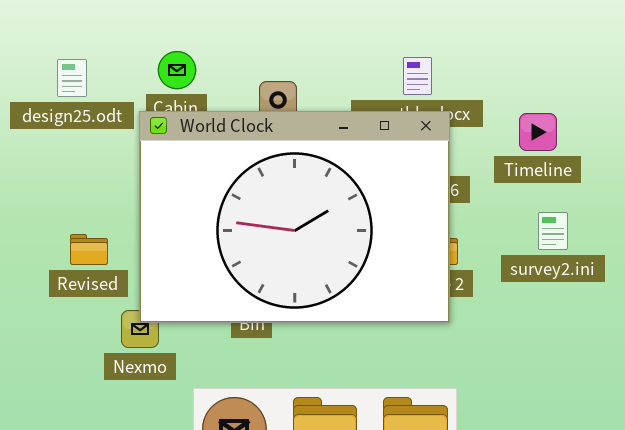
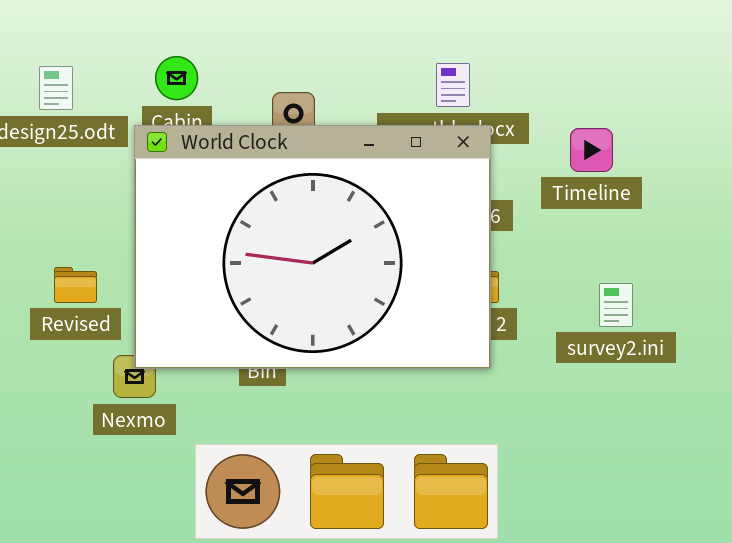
survey2.ini: [538,212,568,250] -> [599,283,633,327], moved

